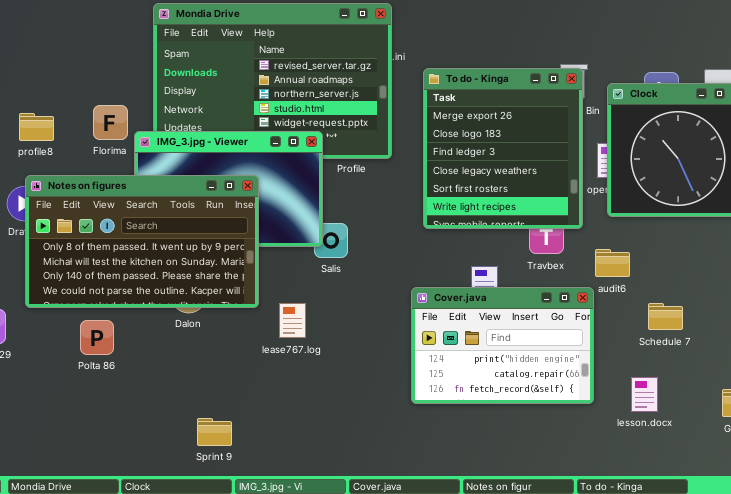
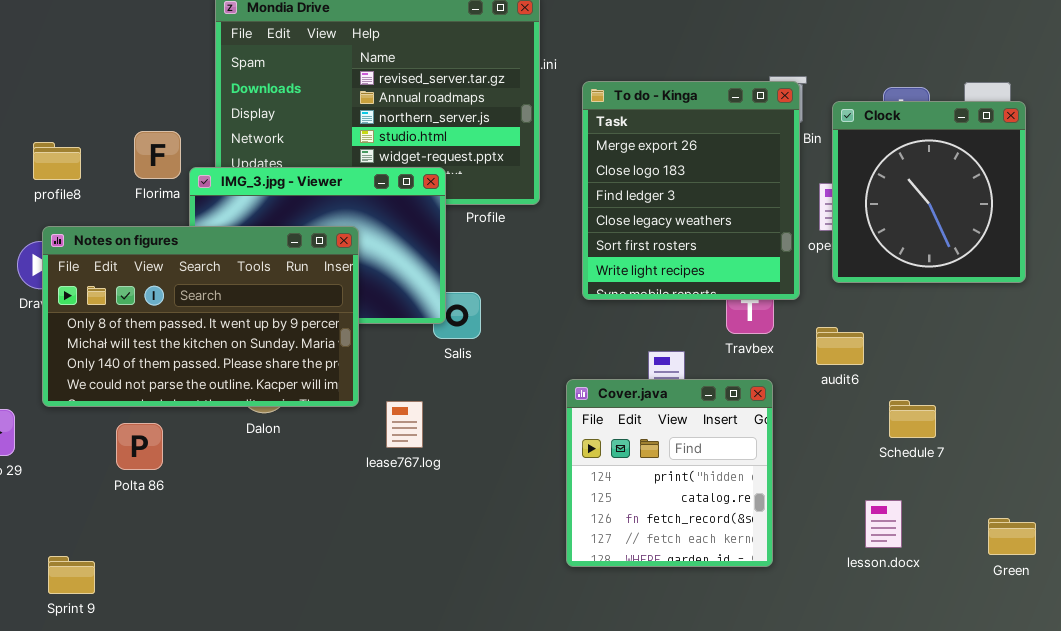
Cover.java: [411,287,594,404] -> [566,379,773,567], resized
Sprint 9: [197,418,232,446] -> [48,556,95,594], moved

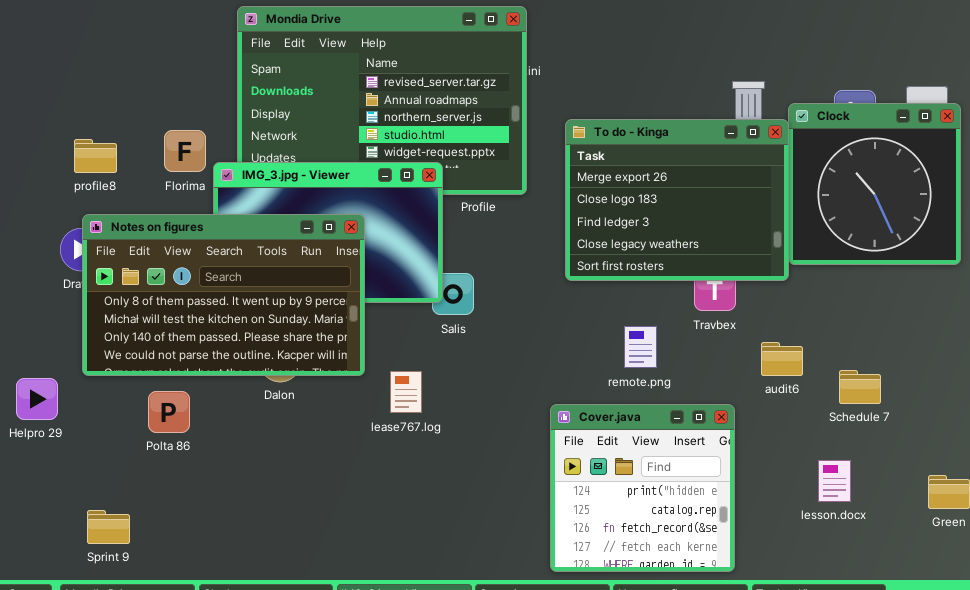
To do - Kinga: [582,81,800,300] -> [565,119,789,281], resized
audit6: [816,327,864,365] -> [761,342,803,376], moved
Cover.java: [566,379,773,567] -> [550,404,735,572], moved

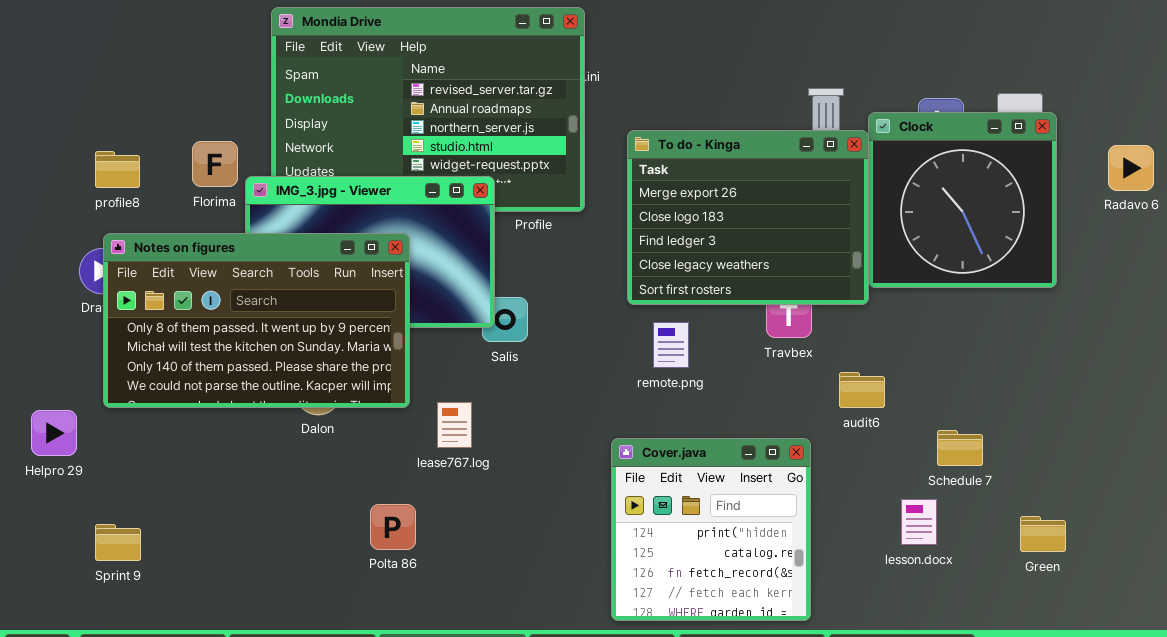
remote.png: [624,326,657,368] -> [653,322,689,368], moved
Schedule 7: [839,370,881,404] -> [937,430,983,466], moved
Polta 86: [148,391,190,433] -> [370,504,416,550], moved
Sprint 9: [87,510,130,544] -> [95,524,141,561], moved

